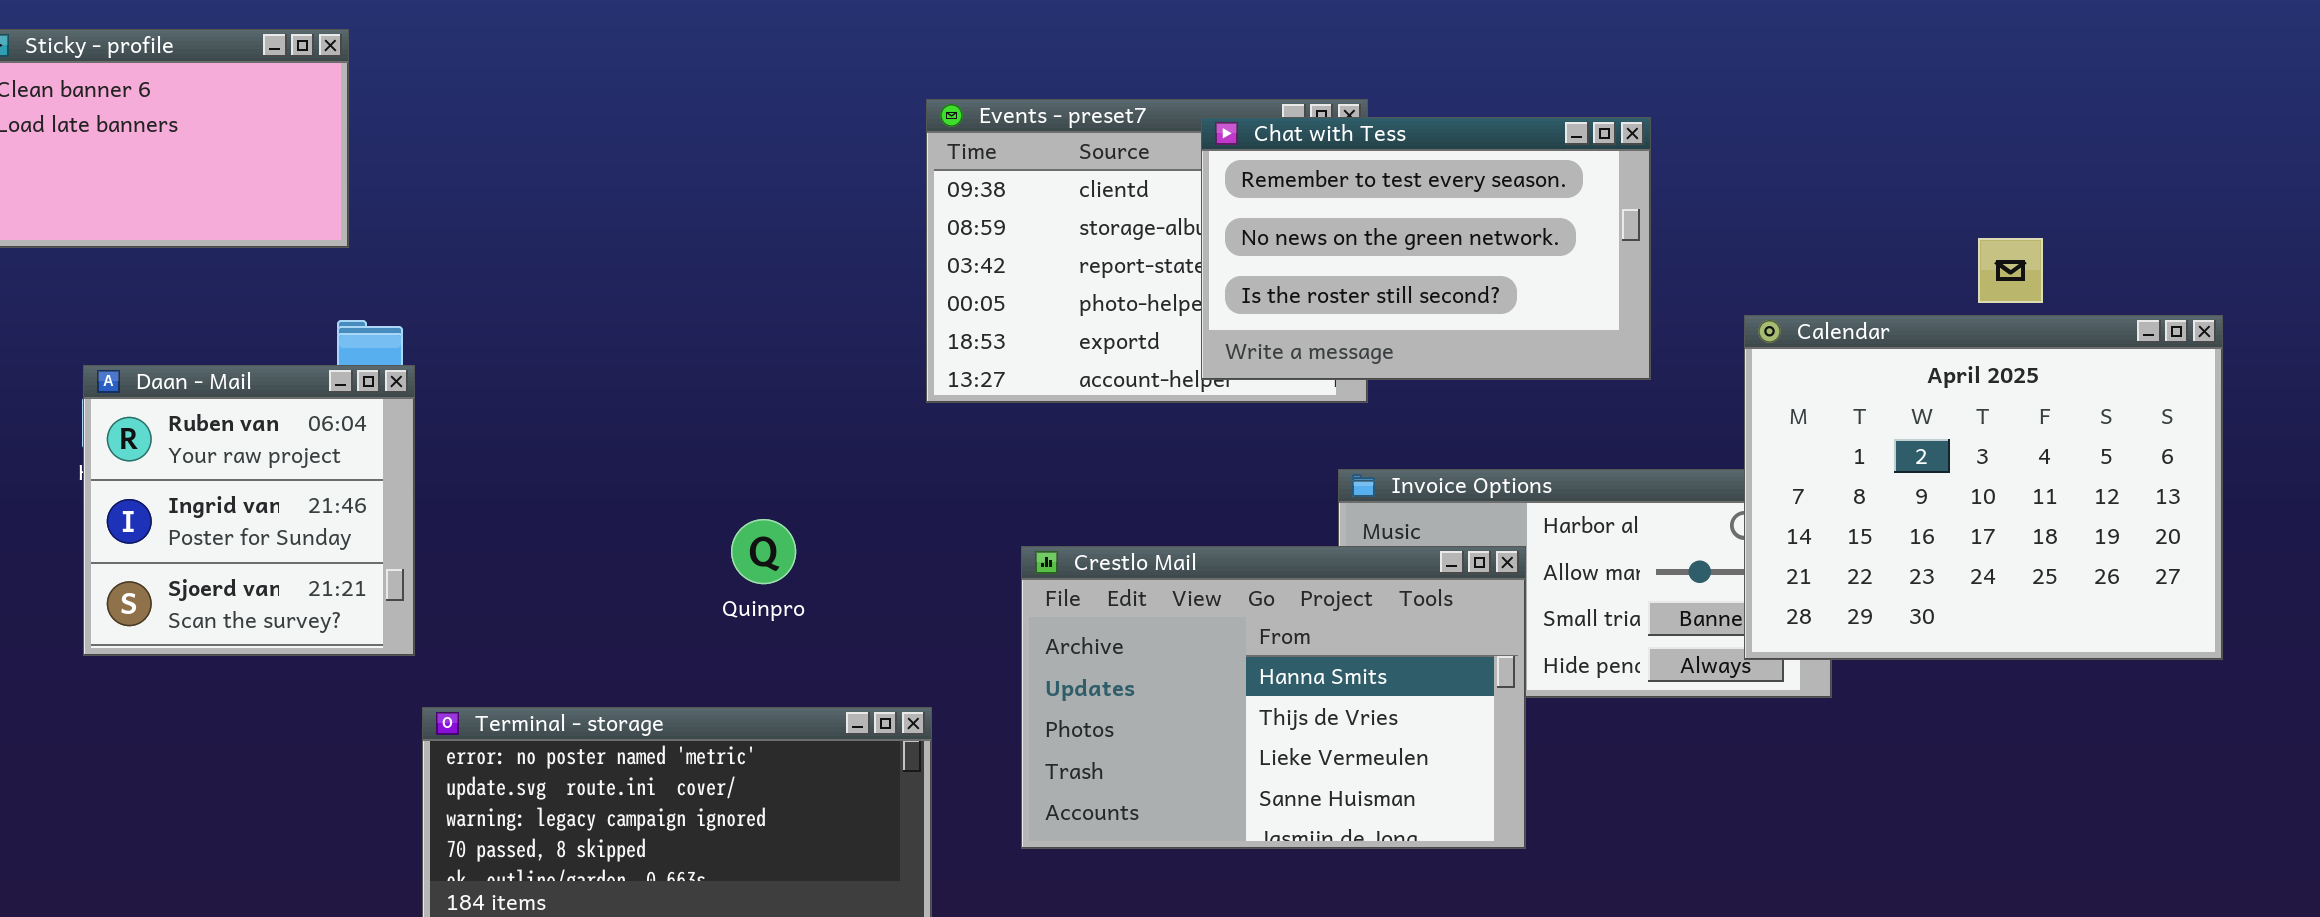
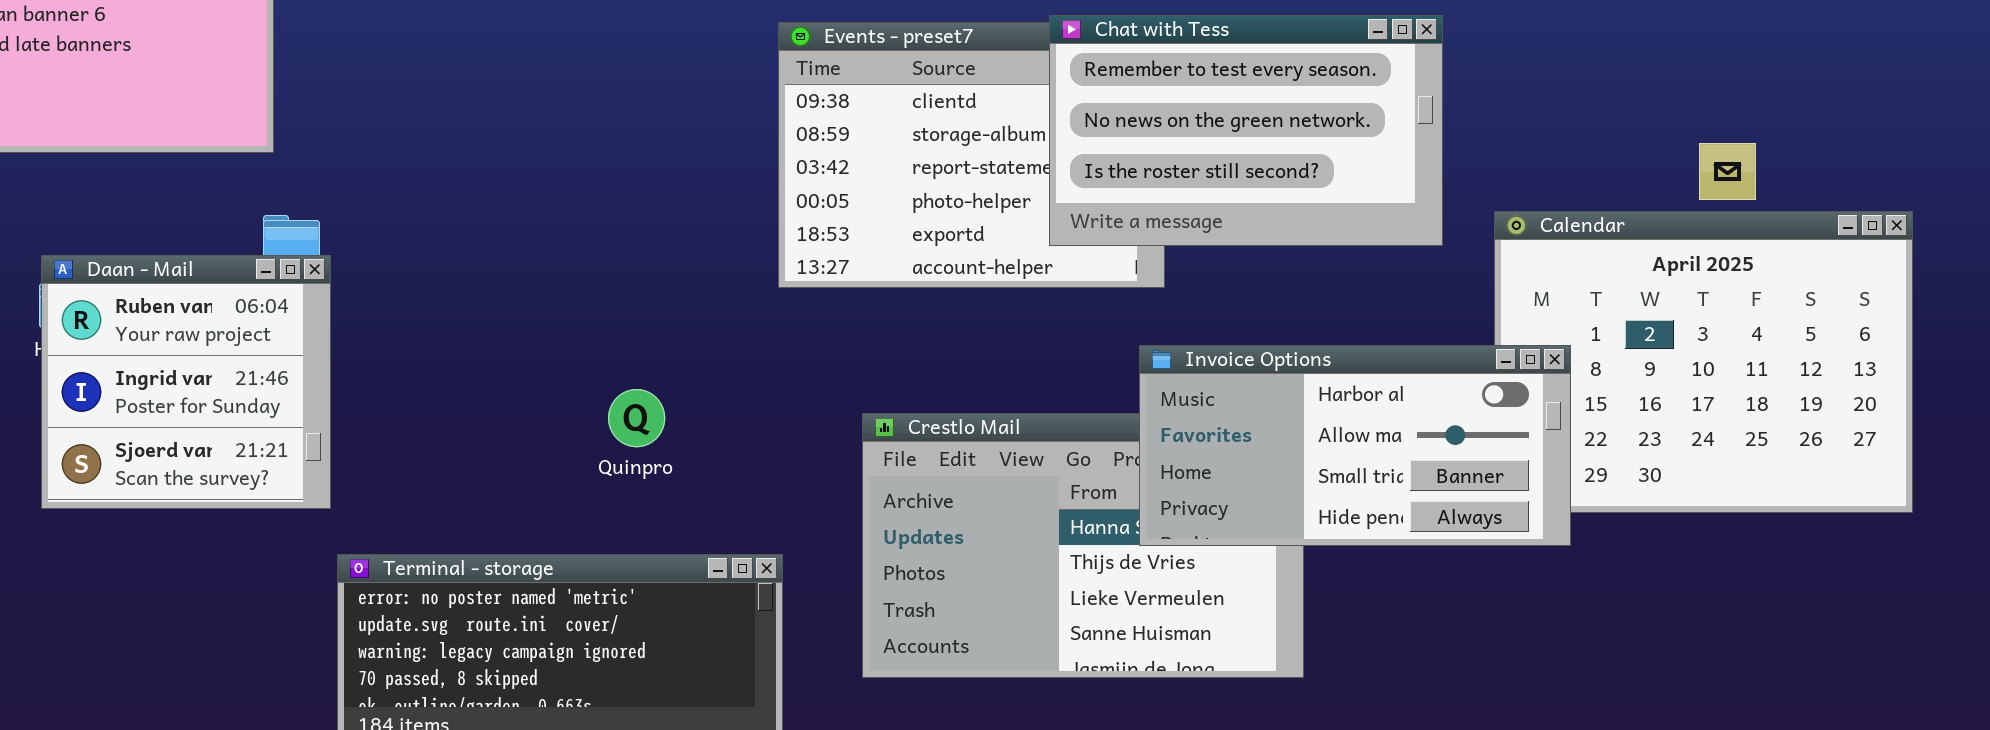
Chat with Tess: [1201,117,1651,380] -> [1049,15,1443,246], moved
Invoice Options: [1338,469,1832,698] -> [1139,345,1571,546], raised

